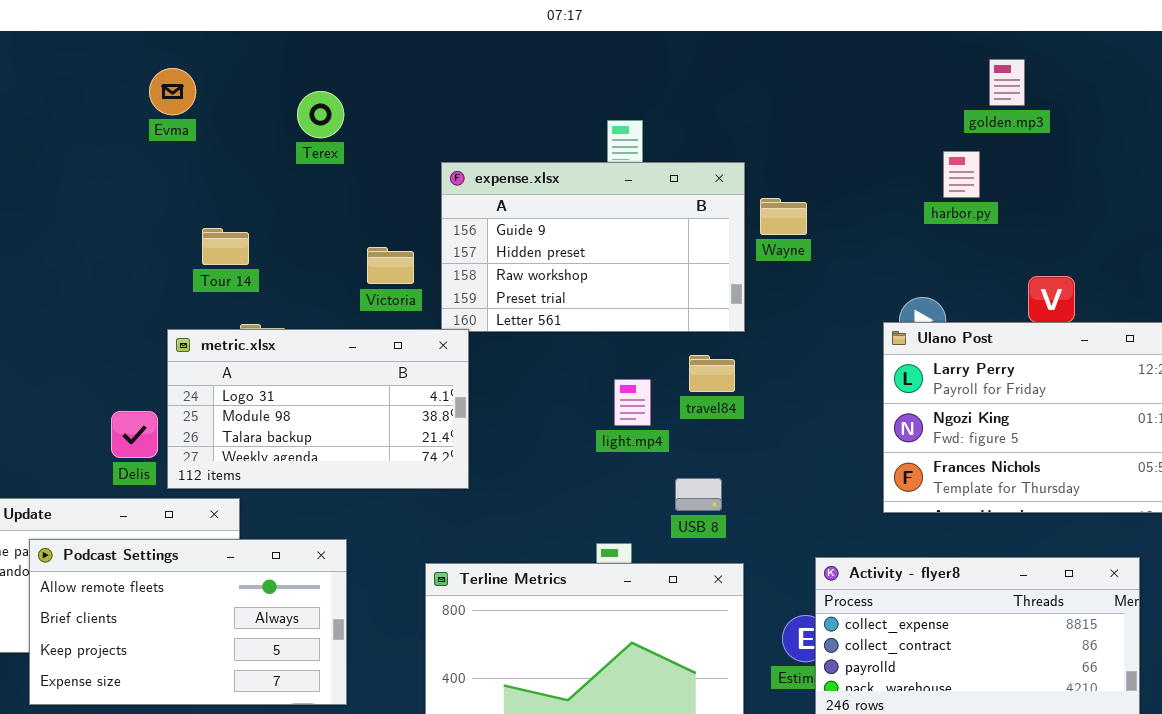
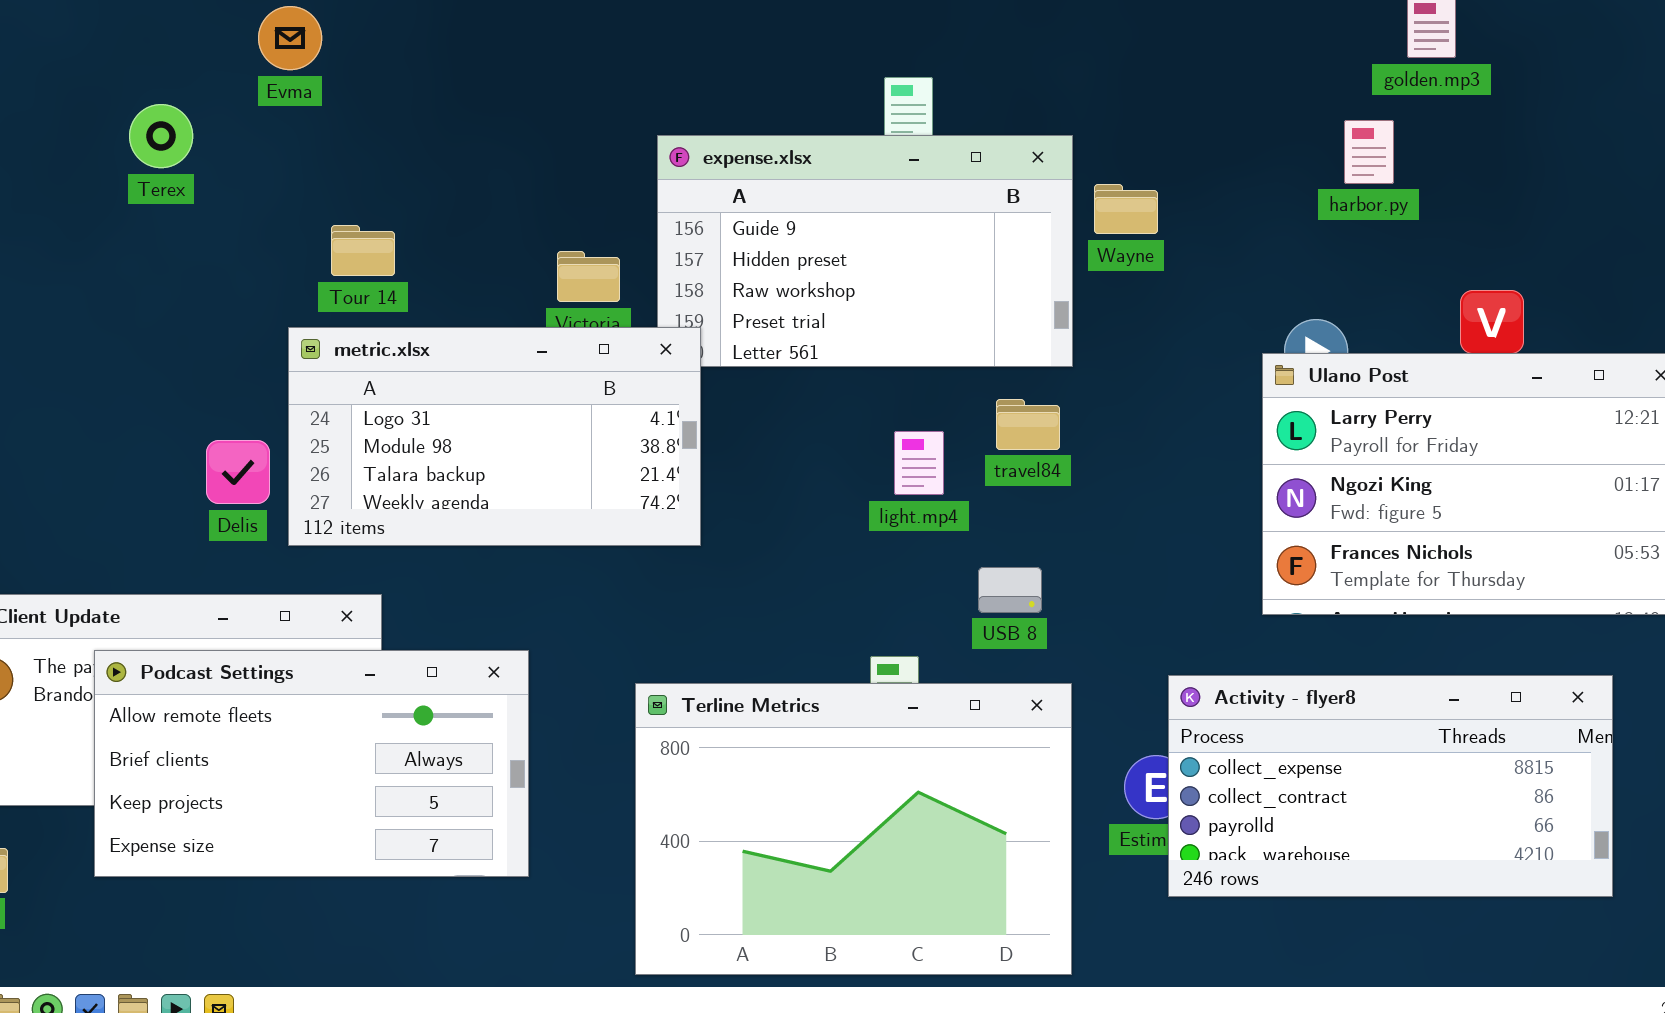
Terex: [297,91,344,138] -> [129,104,193,168], moved
metric.xlsx: [167,329,469,489] -> [288,327,701,546], moved
Delis: [111,411,158,458] -> [206,440,270,504], moved

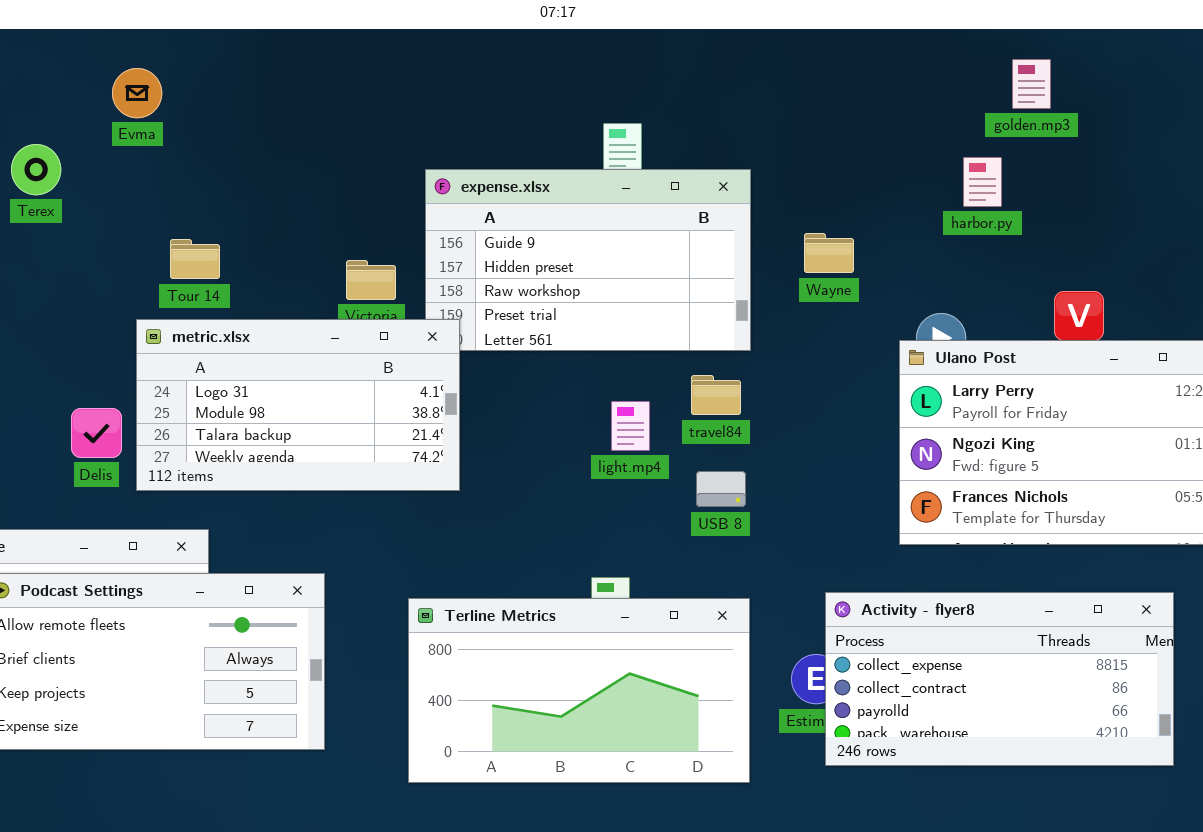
Wayne: [1094,184,1158,234] -> [804,233,854,273], moved
USB 8: [978,567,1042,613] -> [696,471,746,507], moved
Terline Metrics: [635,683,1072,975] -> [408,598,750,783], resized

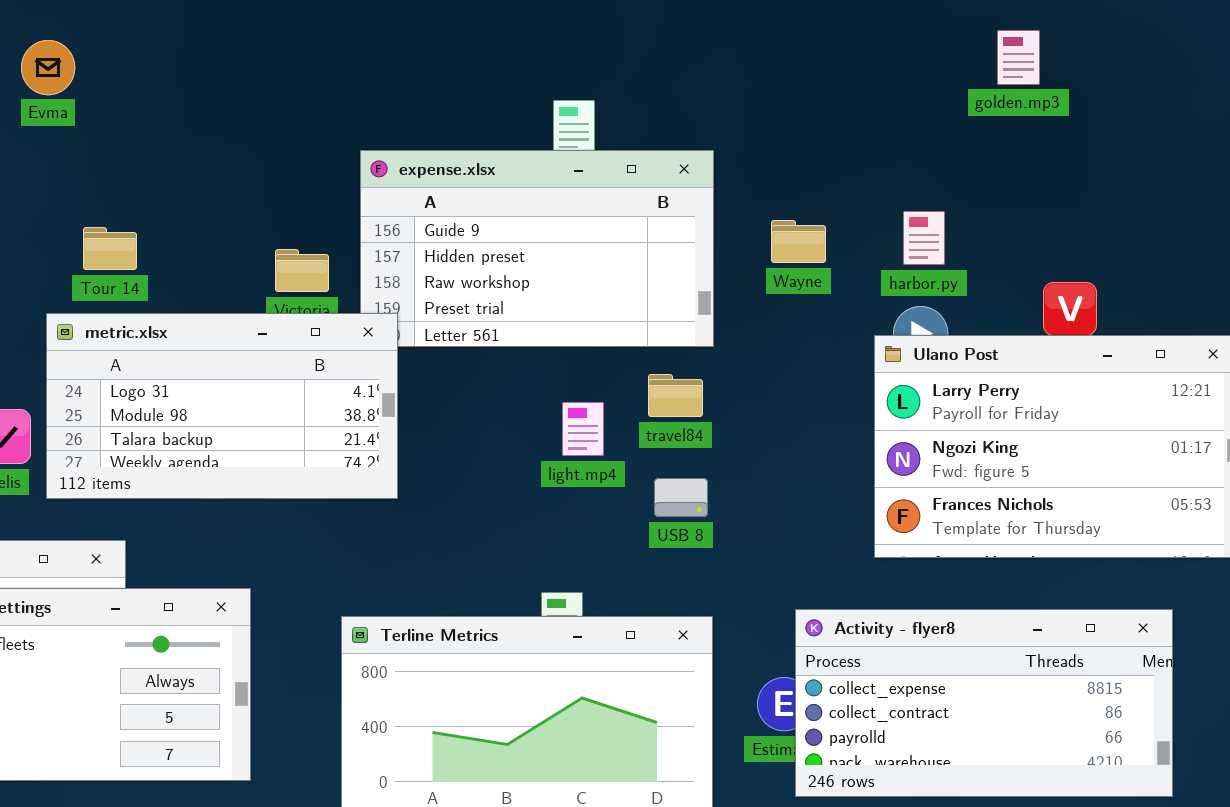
harbor.py: [963,157,1002,207] -> [903,211,945,265], moved

